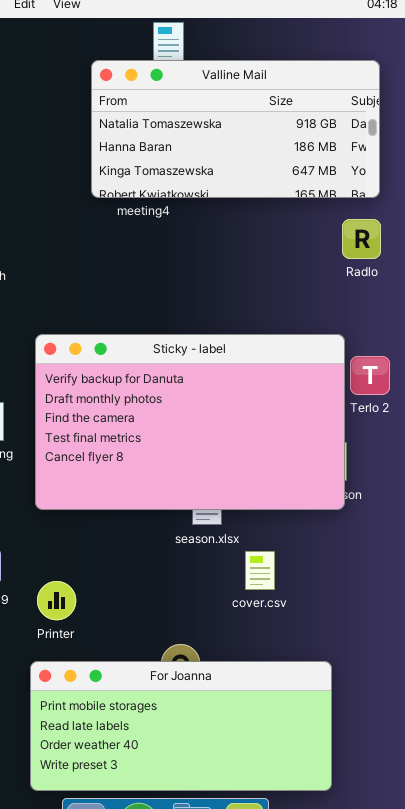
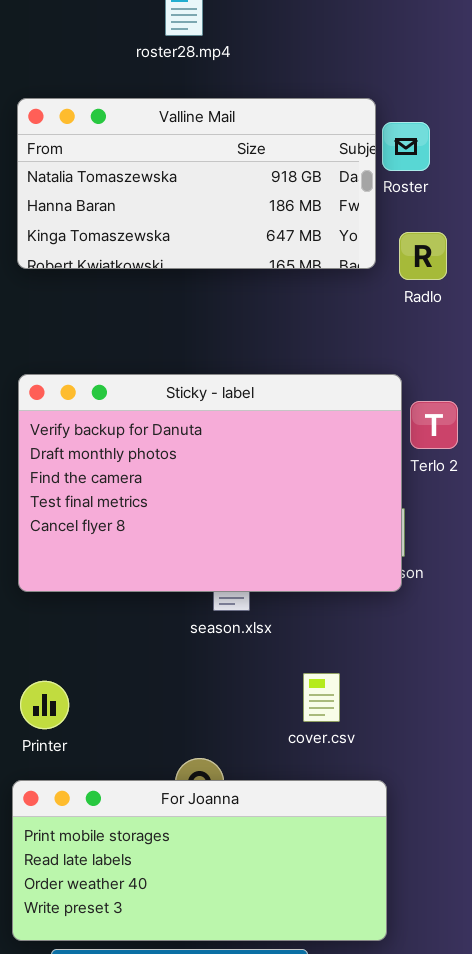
Valline Mail: [91,60,380,198] -> [17,98,376,269], moved
cover.csv: [245,551,275,590] -> [303,673,340,722], moved

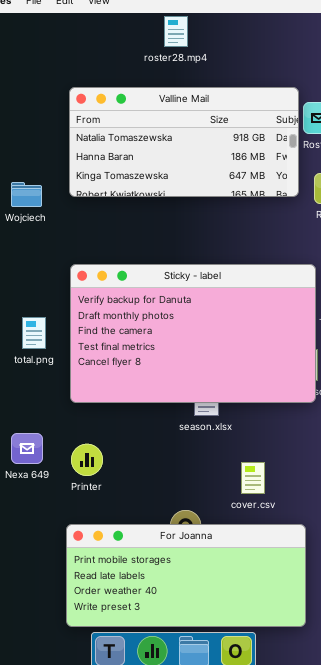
cover.csv: [303,673,340,722] -> [241,462,265,494], moved
Printer: [20,681,69,729] -> [71,444,103,476], moved

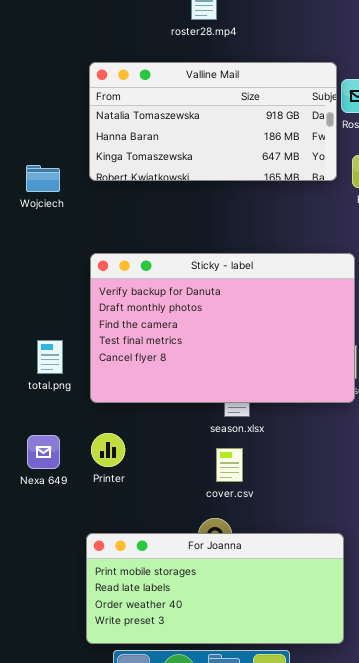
total.png: [22,317,46,349] -> [37,340,63,374], moved
Printer: [71,444,103,476] -> [91,433,125,467], moved
cover.csv: [241,462,265,494] -> [216,448,243,482], moved

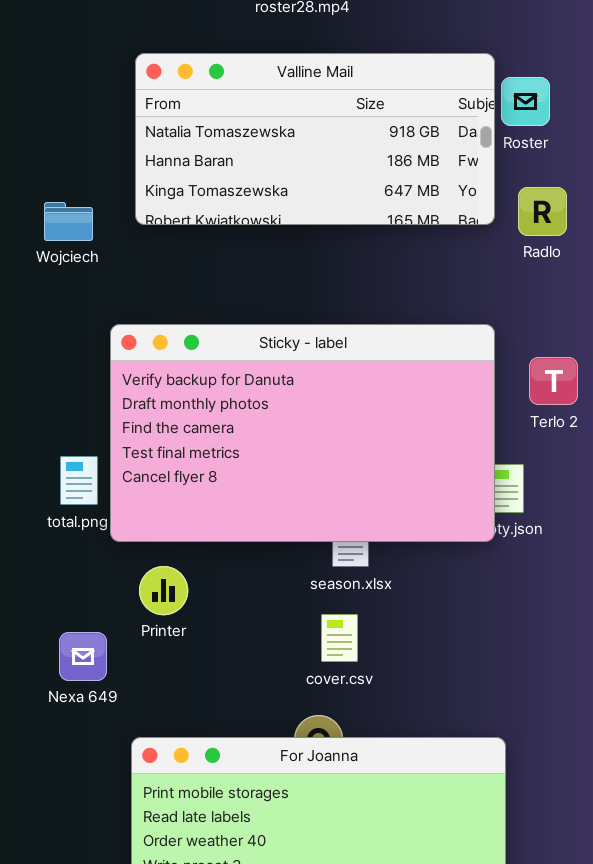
Sticky - label: [90,253,355,403] -> [110,324,495,542], moved
Printer: [91,433,125,467] -> [139,566,188,615], moved
Nexa 649: [27,435,60,469] -> [59,632,107,681], moved

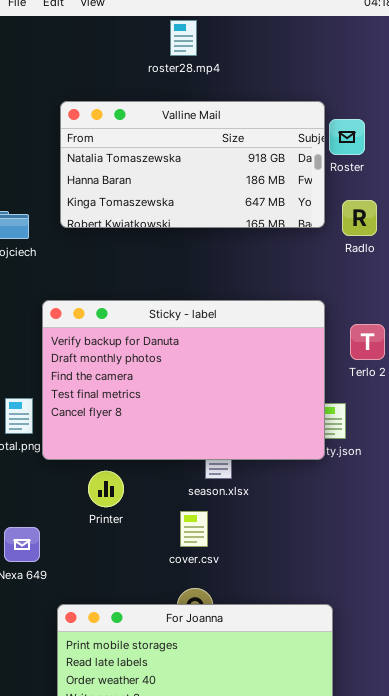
Printer: [139,566,188,615] -> [88,471,124,507], moved
cover.csv: [321,614,358,662] -> [180,511,208,547], moved

